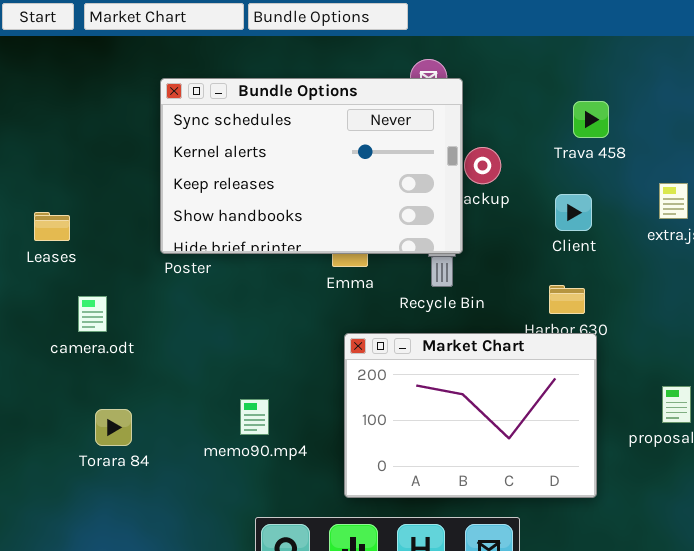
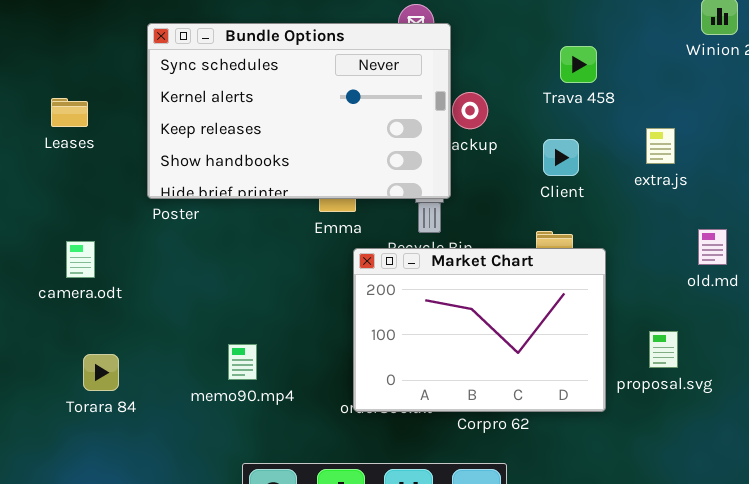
Leases: [34,212,70,241] -> [51,98,88,127], moved
Market Chart: [344,333,597,498] -> [353,248,606,412], moved

